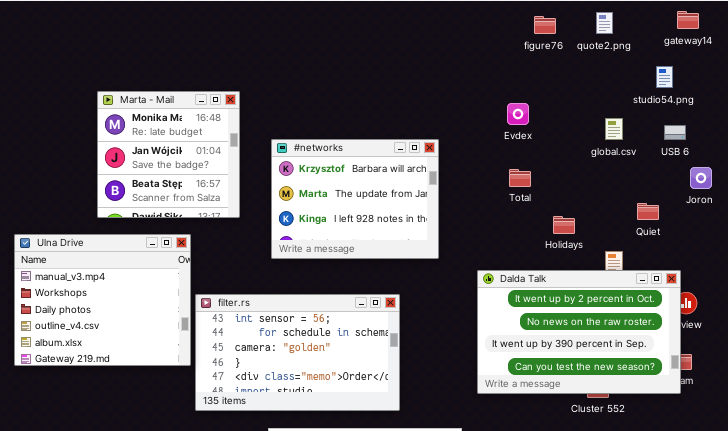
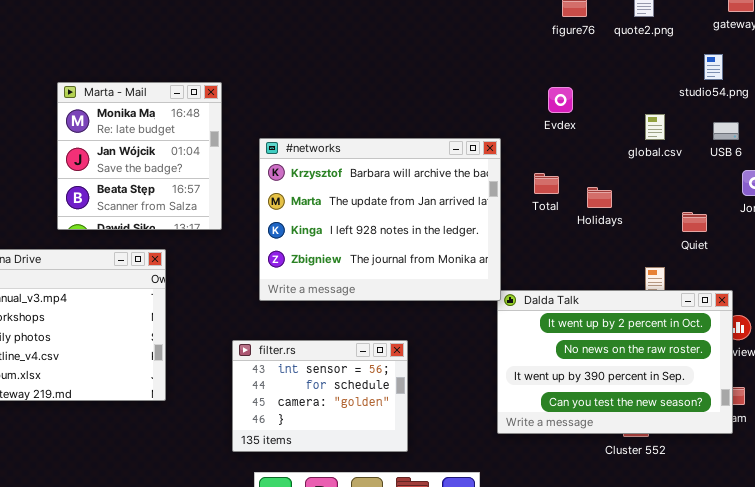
Evdex: [507,103,529,125] -> [548,87,573,113], moved
#networks: [271,139,439,259] -> [259,138,501,301], resized
Holidays: [553,216,575,234] -> [587,187,612,208], moved
filter.rs: [195,294,400,411] -> [232,340,408,452], resized

